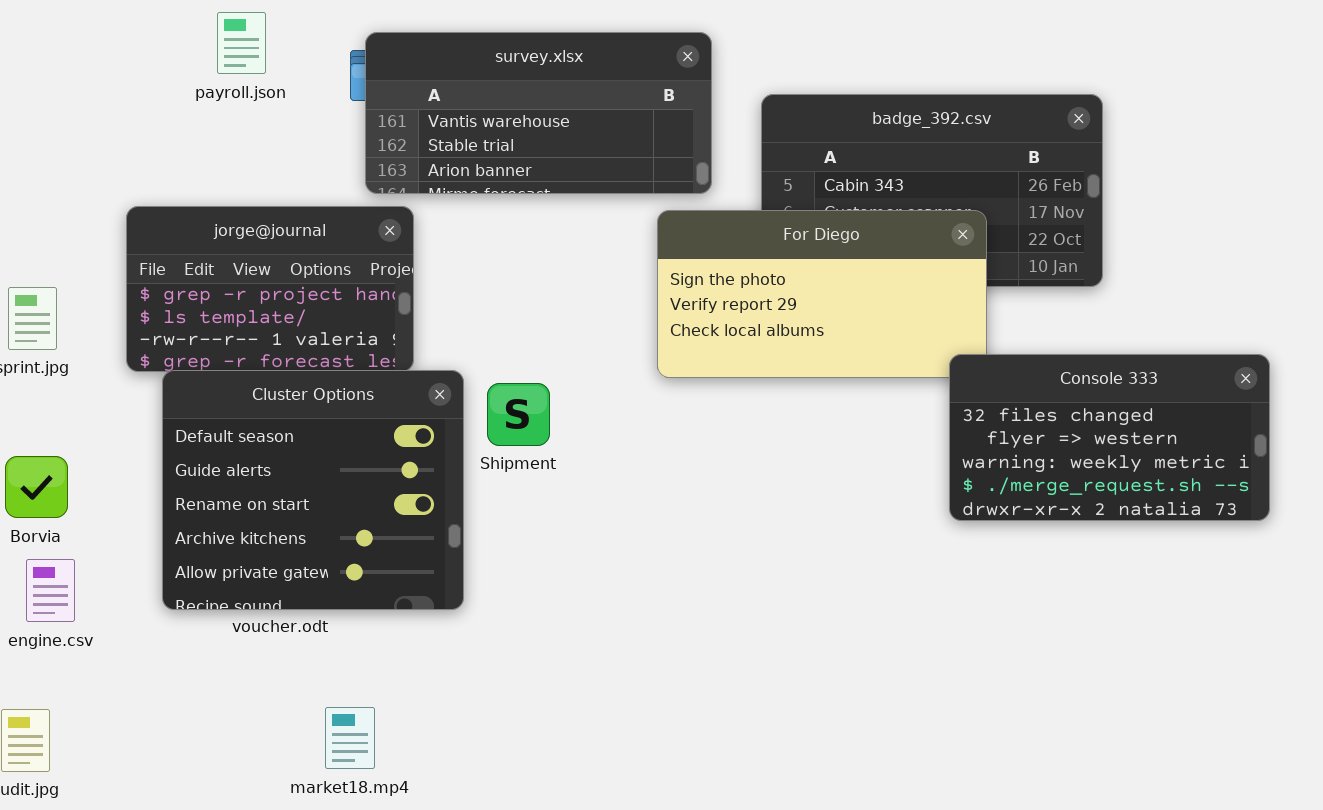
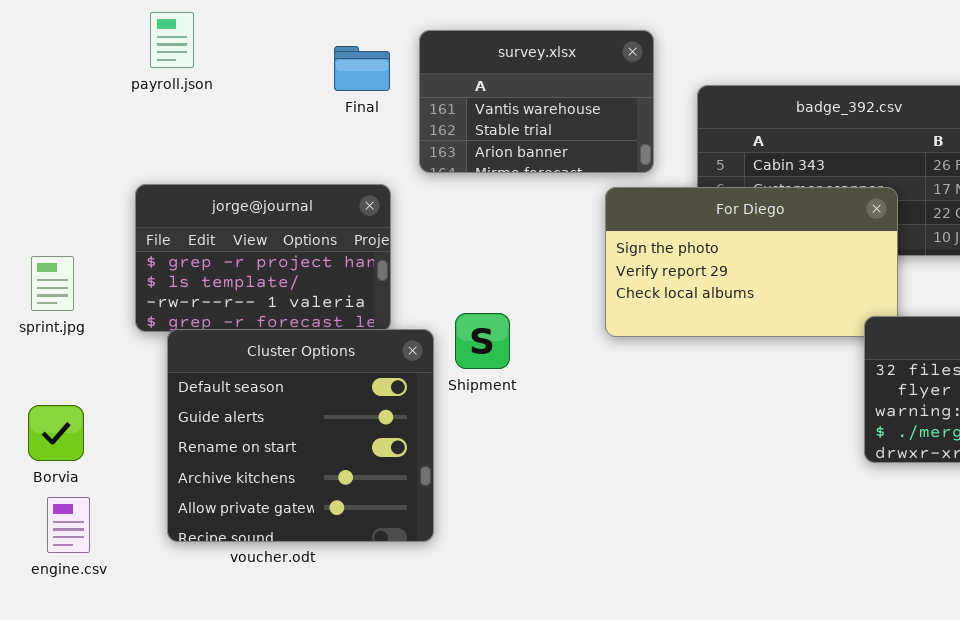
payroll.json: [217,12,266,74] -> [150,12,194,68], moved
survey.xlsx: [365,32,712,194] -> [419,30,654,173], resized
Shipment: [487,383,550,446] -> [455,313,510,369], moved

